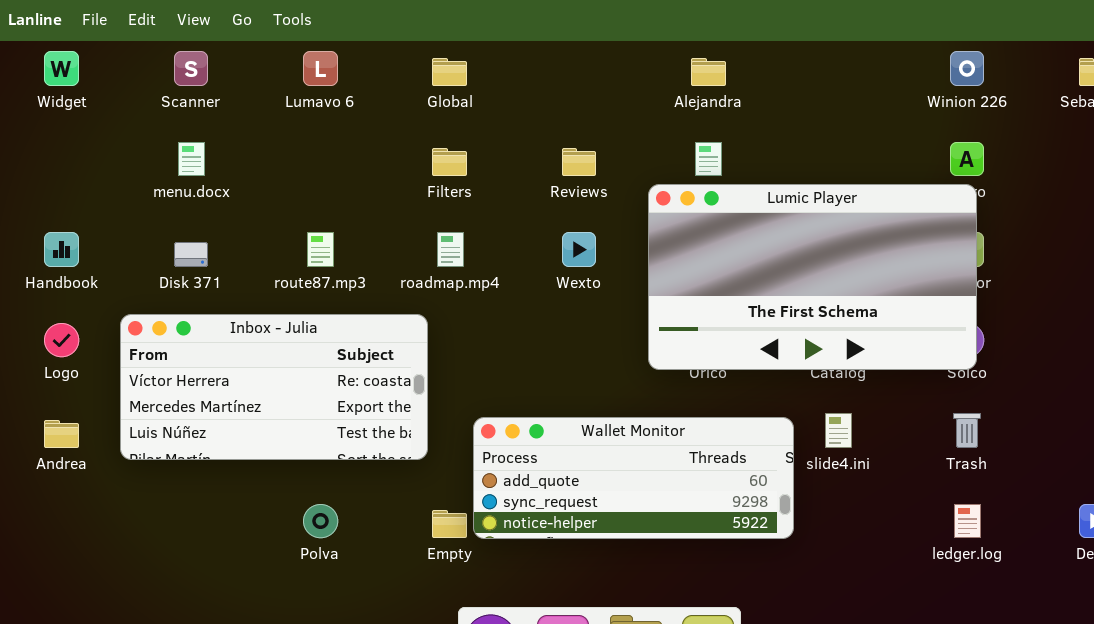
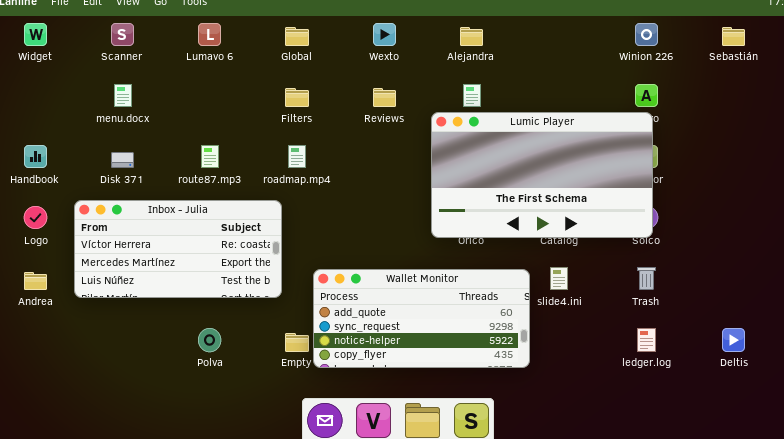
Wexto: [562,232,596,267] -> [373,23,396,46], moved
Wallet Monitor: [473,417,794,539] -> [313,269,530,368], resized

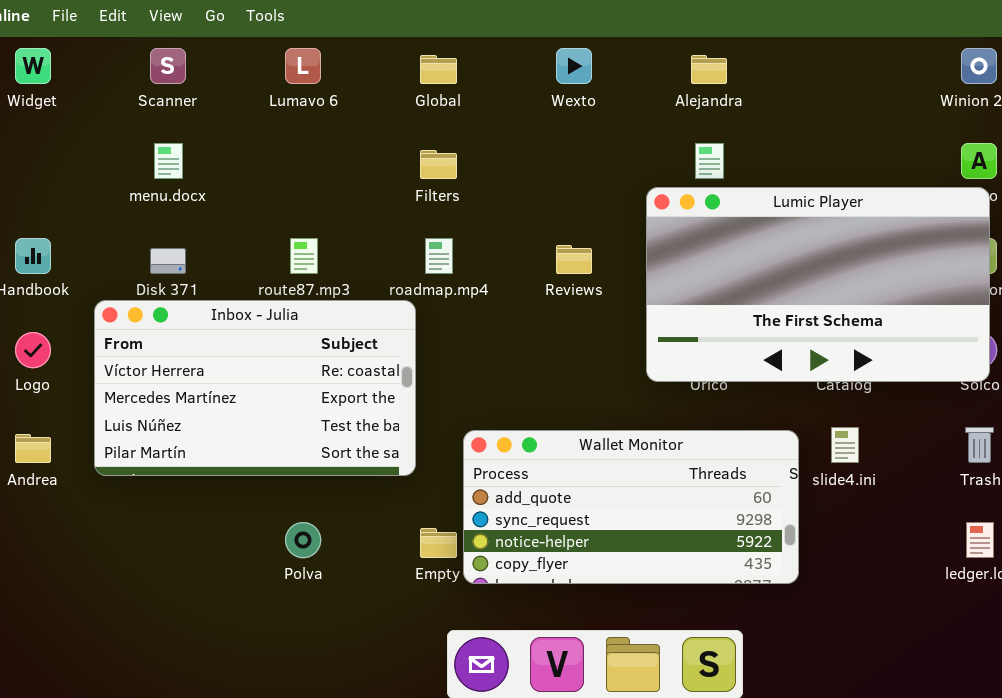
Reviews: [373,88,396,107] -> [556,245,592,274], moved
Inbox - Julia: [74,200,282,298] -> [94,300,416,476], resized

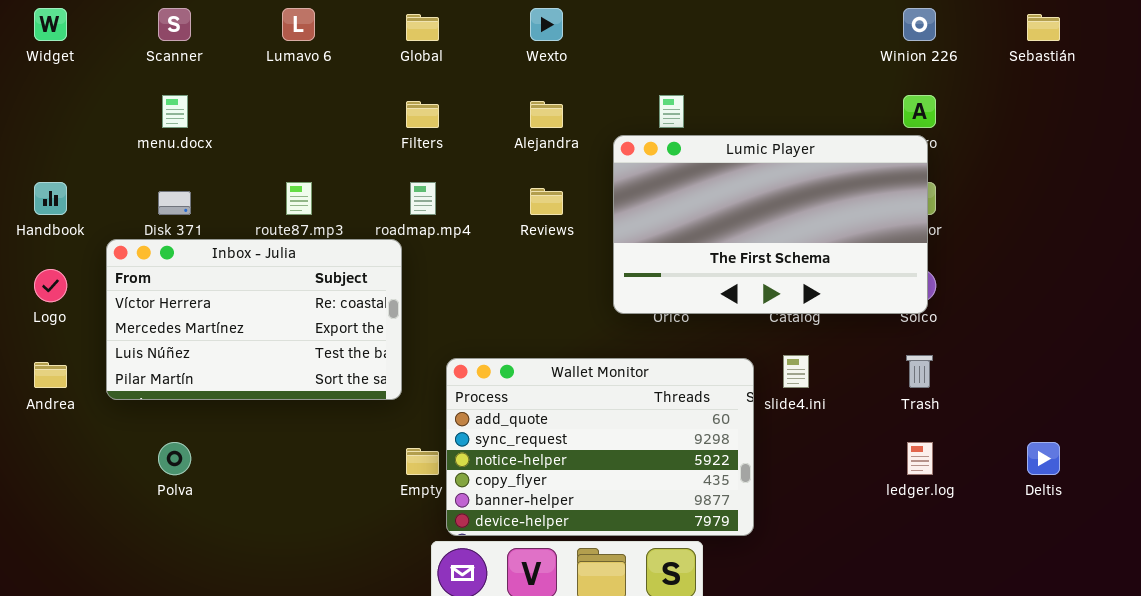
Alejandra: [691,55,727,84] -> [530,101,563,128], moved
Wallet Monitor: [463,430,799,584] -> [446,358,754,536], resized
Polva: [285,522,321,558] -> [158,442,191,475], moved

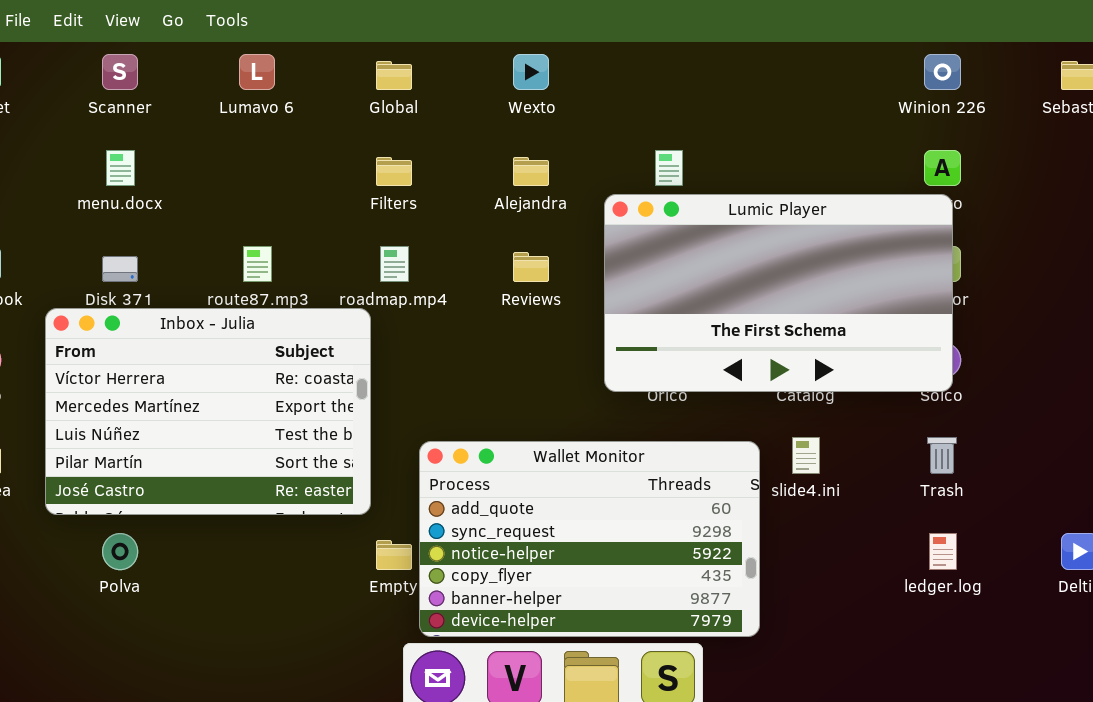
Inbox - Julia: [106,239,402,400] -> [45,308,371,515], resized

